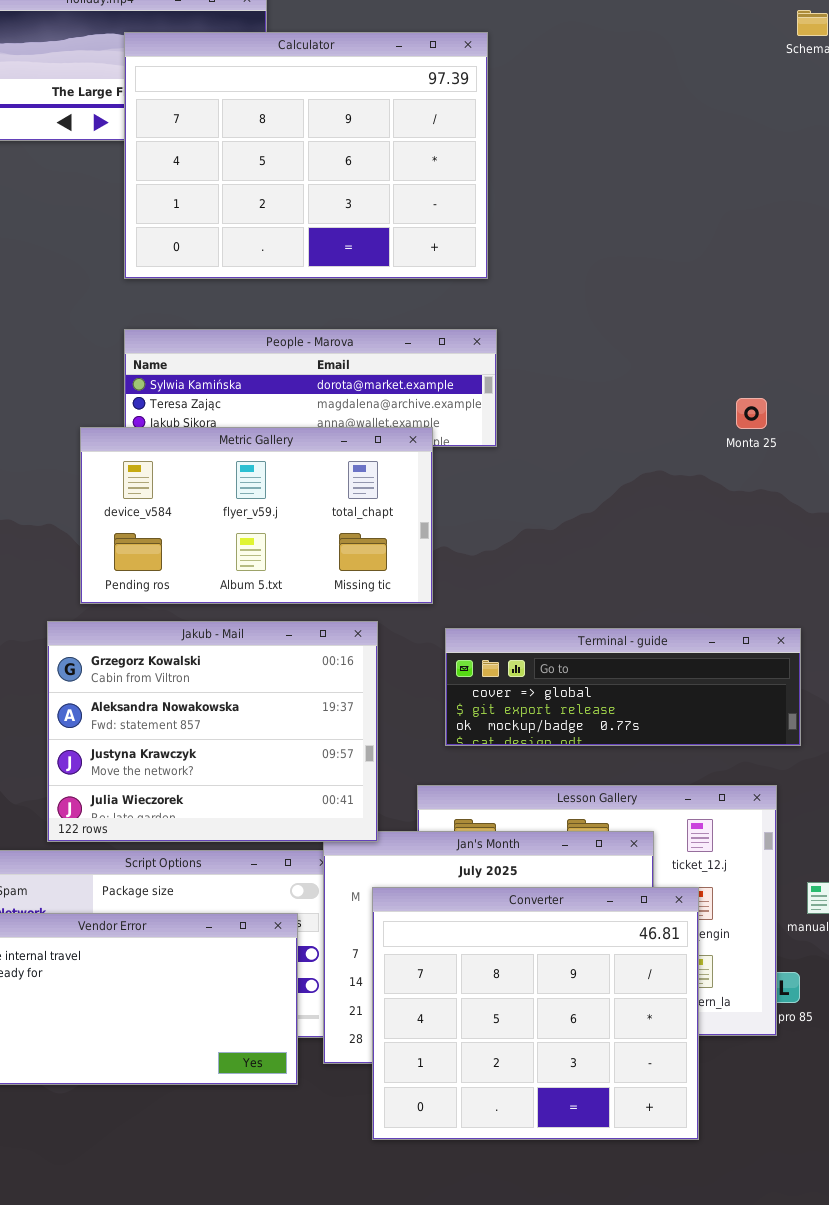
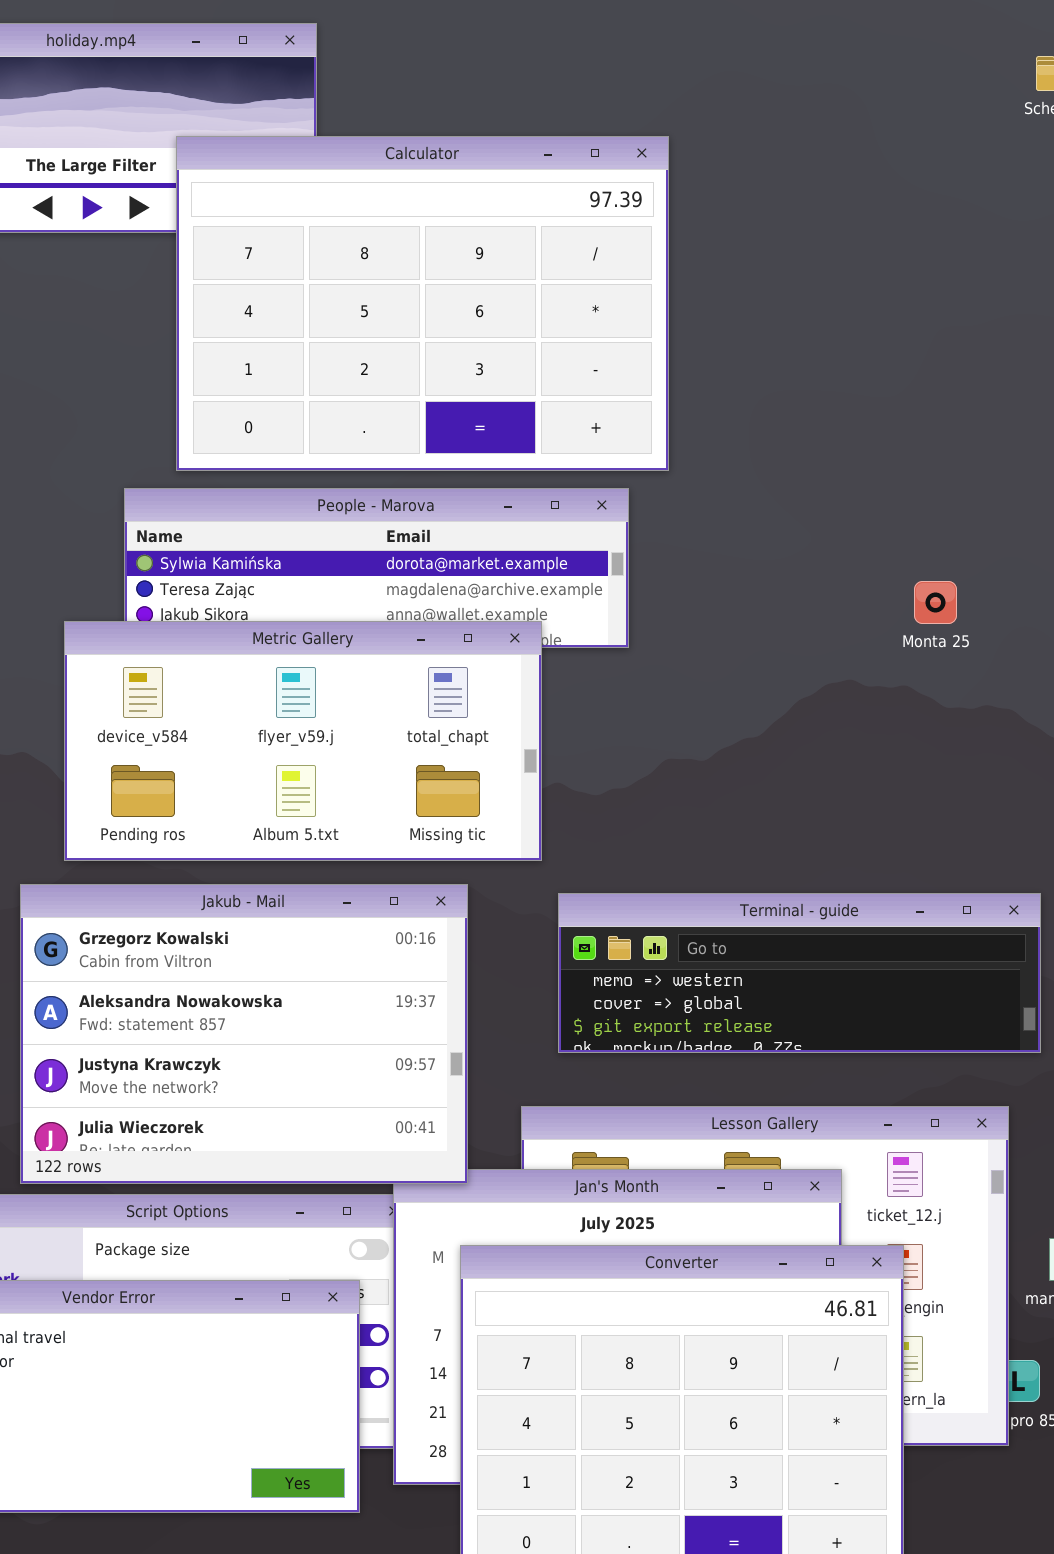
Calculator: [124,32,488,279] -> [176,136,669,471], moved
Monta 25: [736,398,767,429] -> [914,581,957,624], moved
Terminal - guide: [445,628,801,746] -> [558,893,1041,1053], scrolled up 1 row

